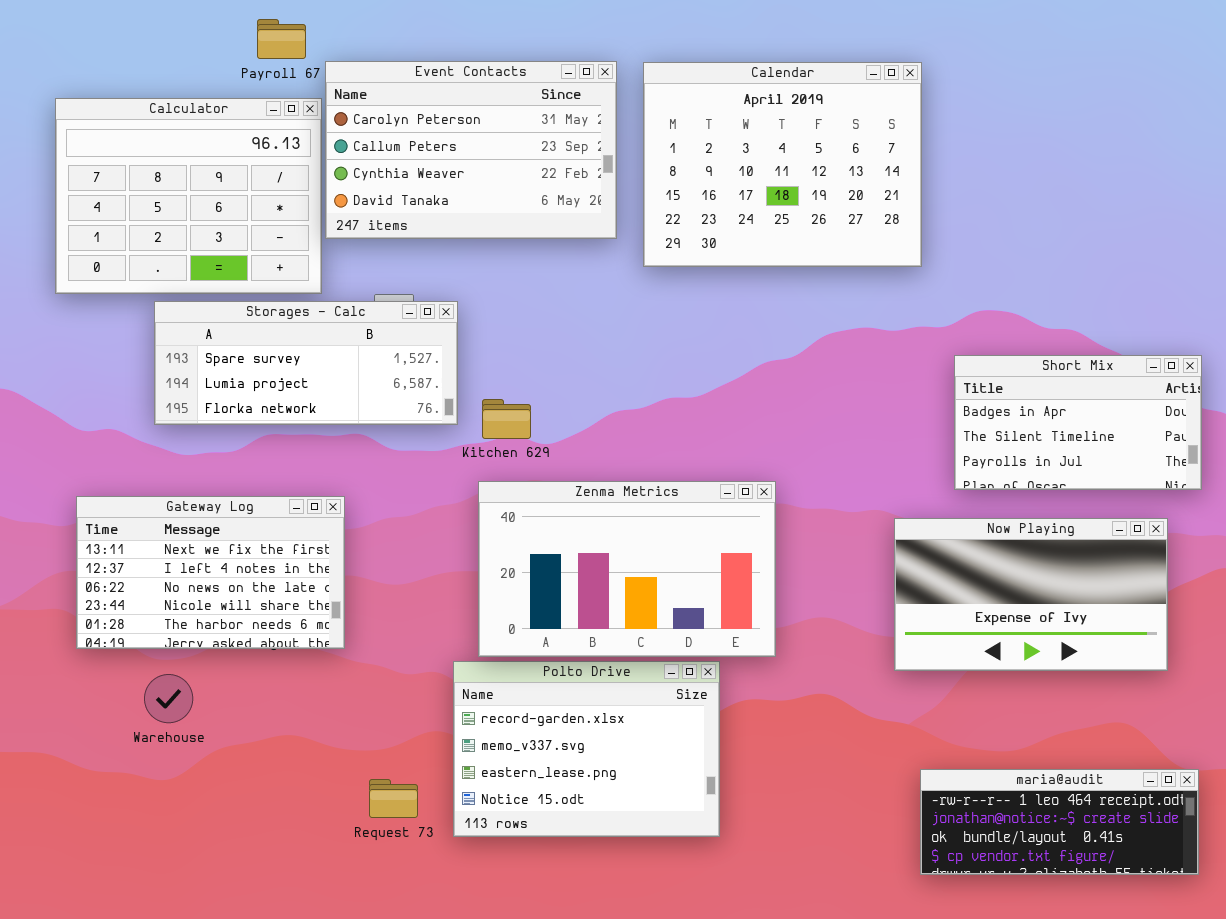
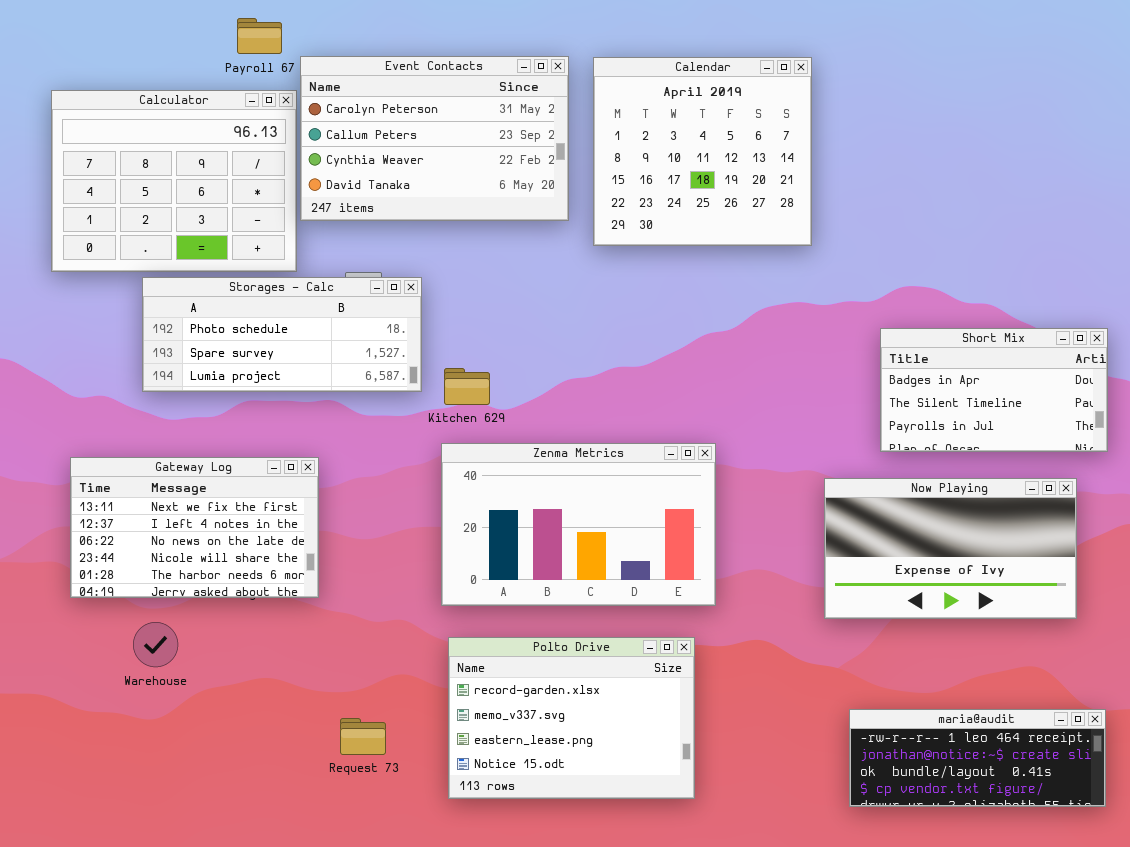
Calendar: [643,62,922,267] -> [593,57,812,246], resized
Storages - Calc: [154,301,458,425] -> [142,277,422,392], scrolled up 1 row
Polto Drive: [453,661,720,837] -> [448,637,695,799], moved

